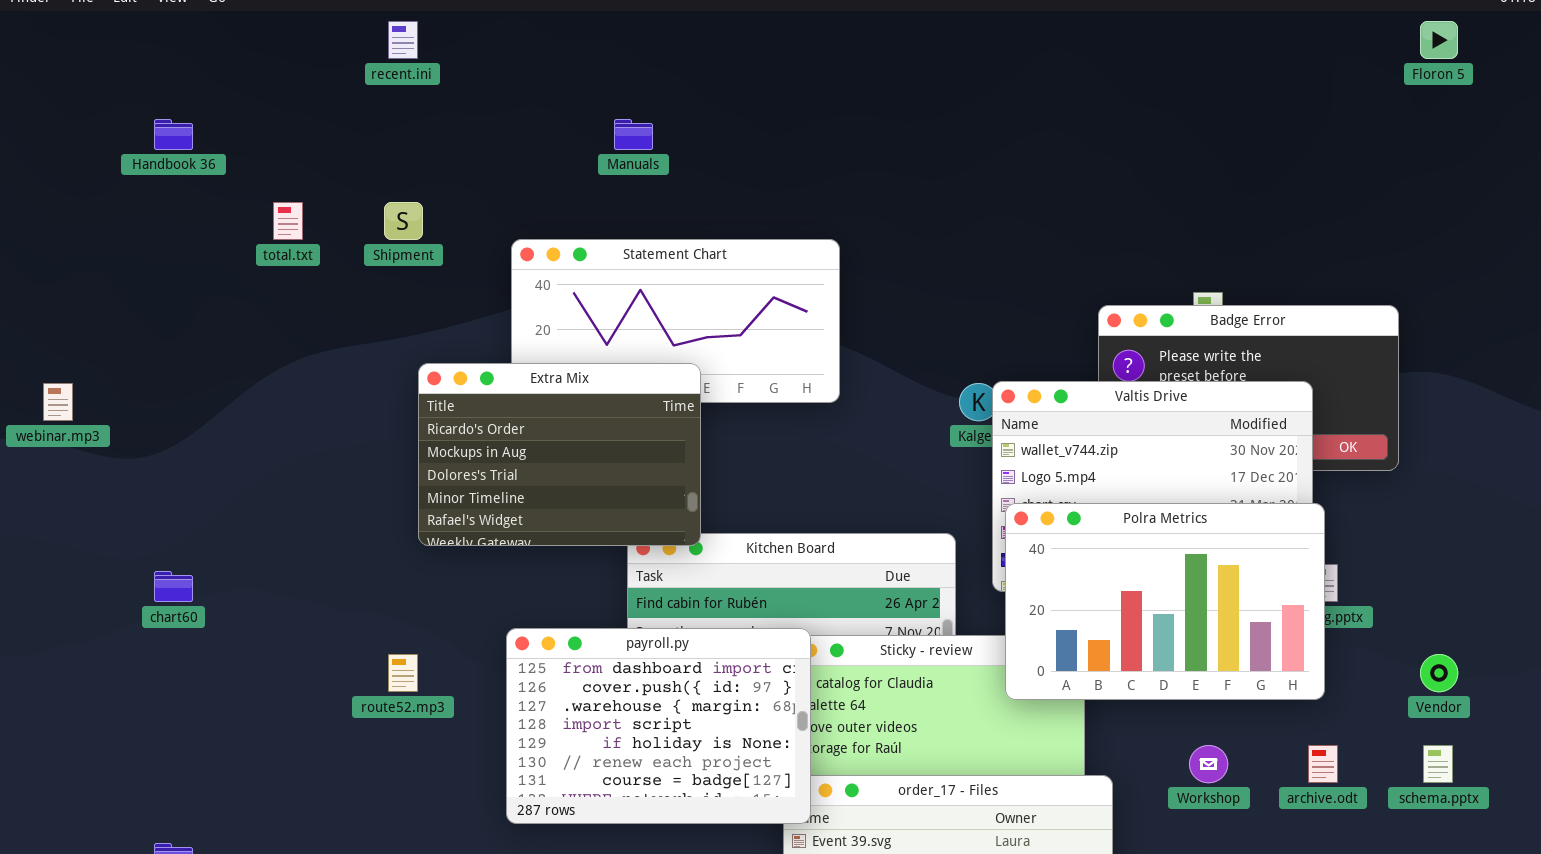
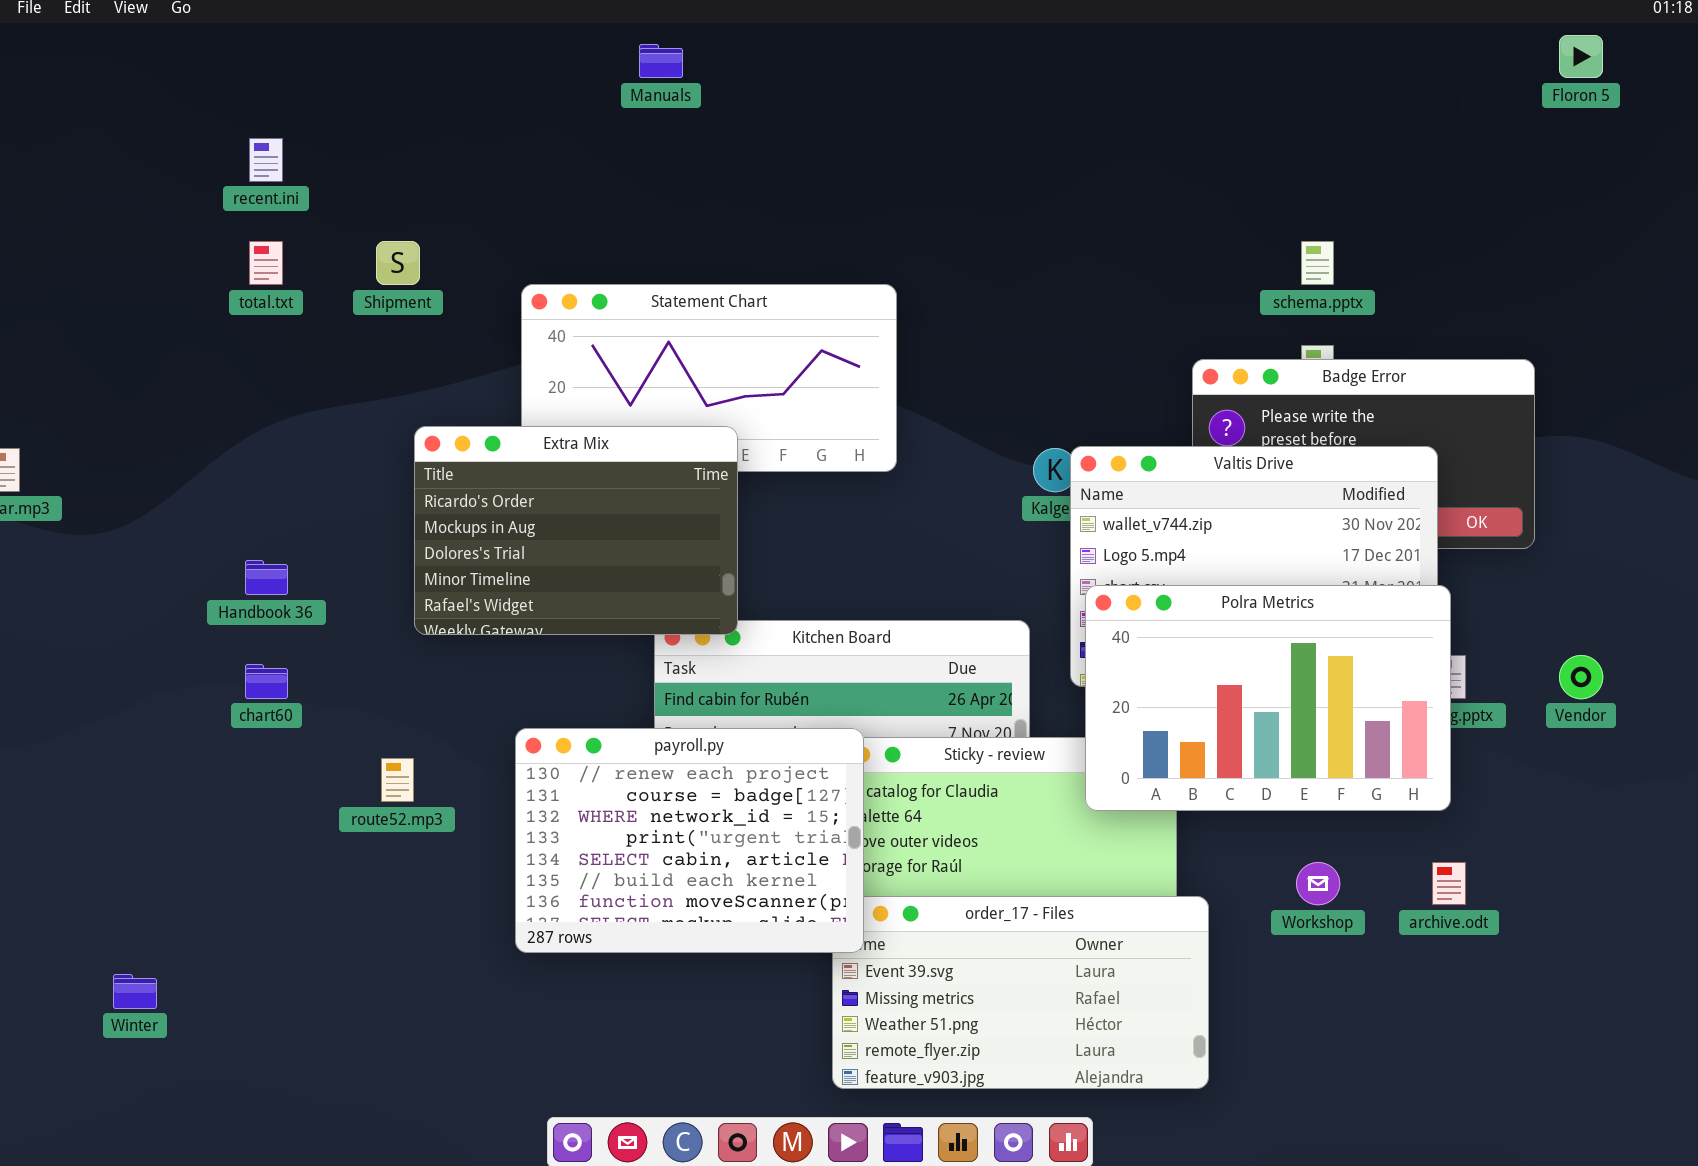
recent.ini: [388,21,418,59] -> [249,138,283,182], moved
Handbook 36: [154,119,193,150] -> [245,560,288,595], moved
Manuals: [614,119,653,150] -> [639,44,683,78], moved
chart60: [154,571,193,602] -> [245,664,288,699], moved
payroll.py: [506,628,811,824] -> [515,728,864,953], scrolled down 5 rows
Vendor: [1420,654,1458,692] -> [1559,655,1603,699], moved
schema.pptx: [1423,745,1453,783] -> [1301,241,1334,285], moved

